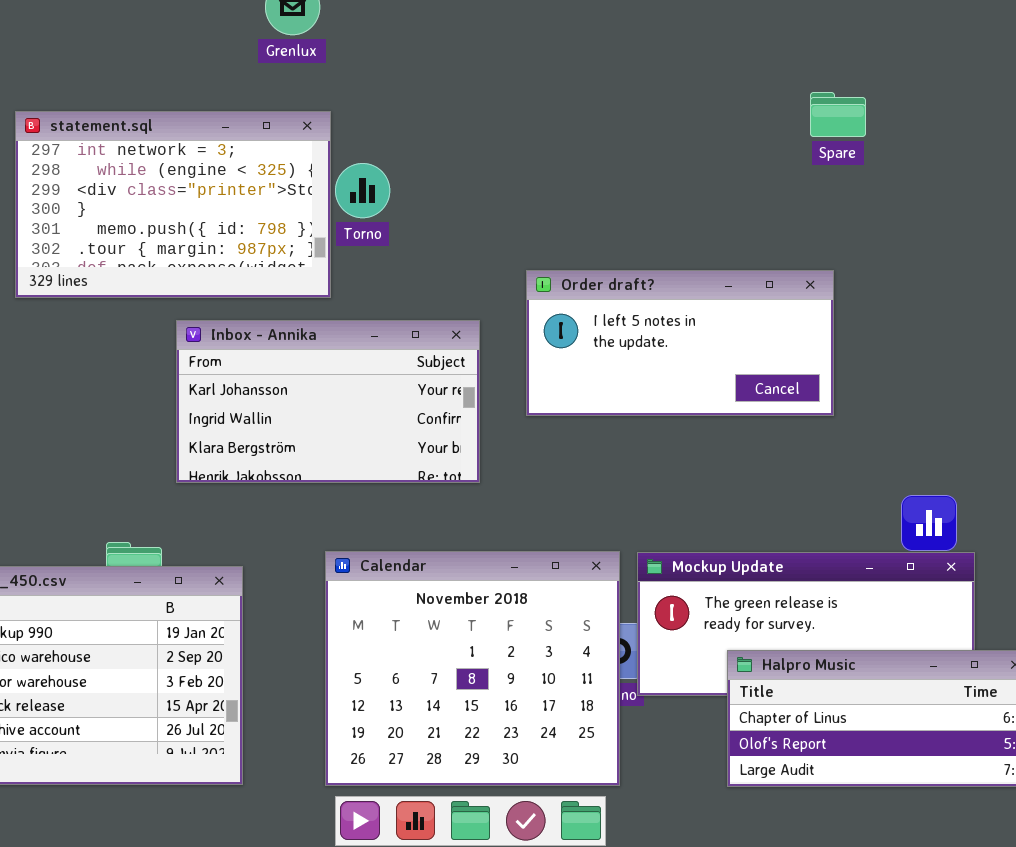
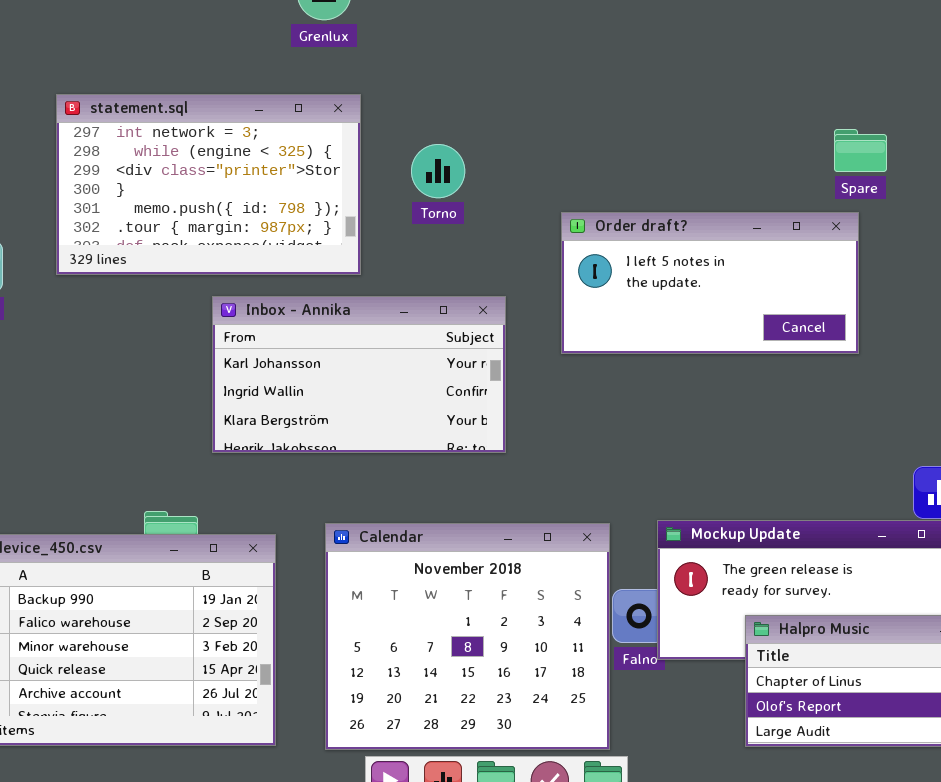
Spare: [810,92,866,137] -> [834,129,887,172], moved
Torno: [335,163,390,218] -> [411,144,465,198], moved
Order draft?: [526,270,834,416] -> [561,212,859,354], moved
Calendar: [325,551,620,786] -> [325,523,610,750], moved

